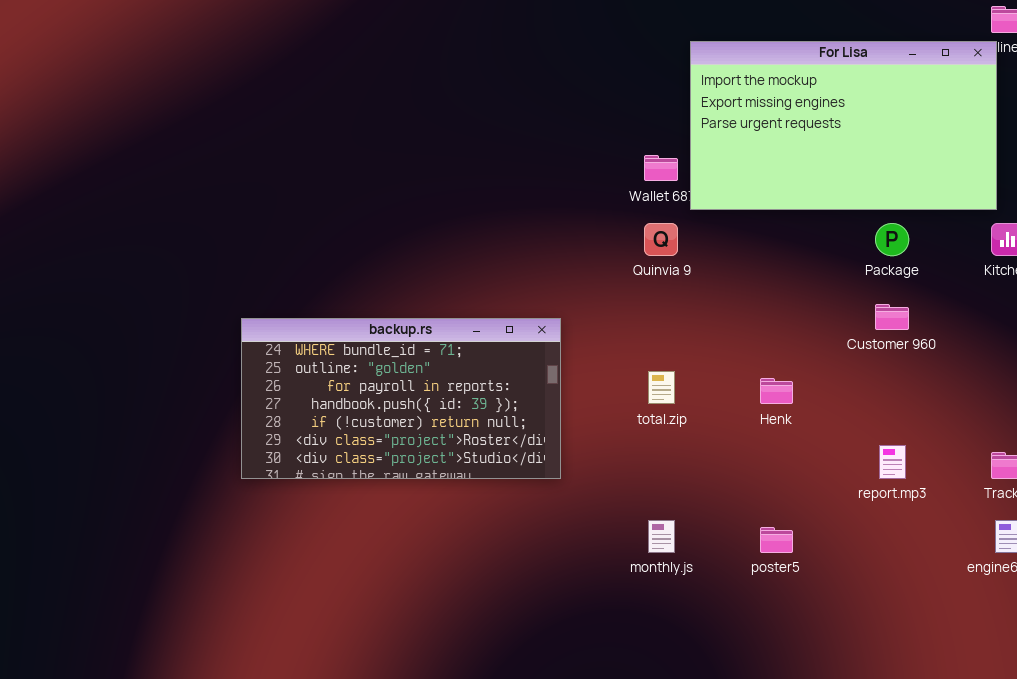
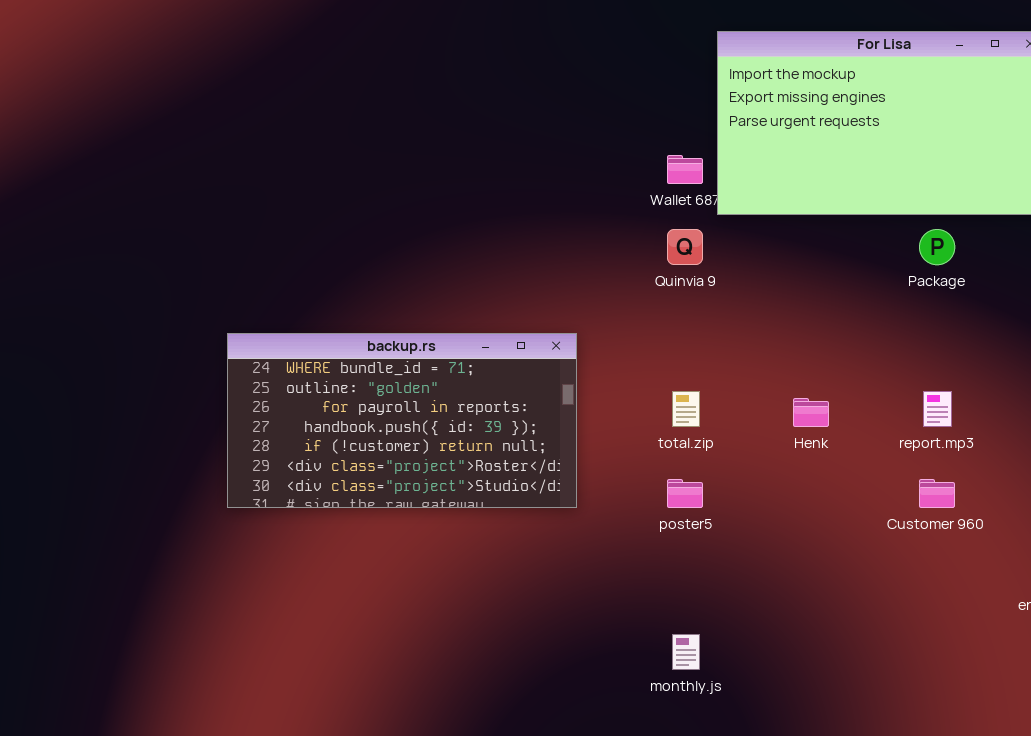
Customer 960: [875,304,909,330] -> [919,479,955,508], moved
report.mp3: [879,445,906,479] -> [923,391,952,427], moved
monthly.js: [648,520,675,553] -> [672,634,700,670], moved
poster5: [760,527,793,553] -> [667,479,703,508], moved

